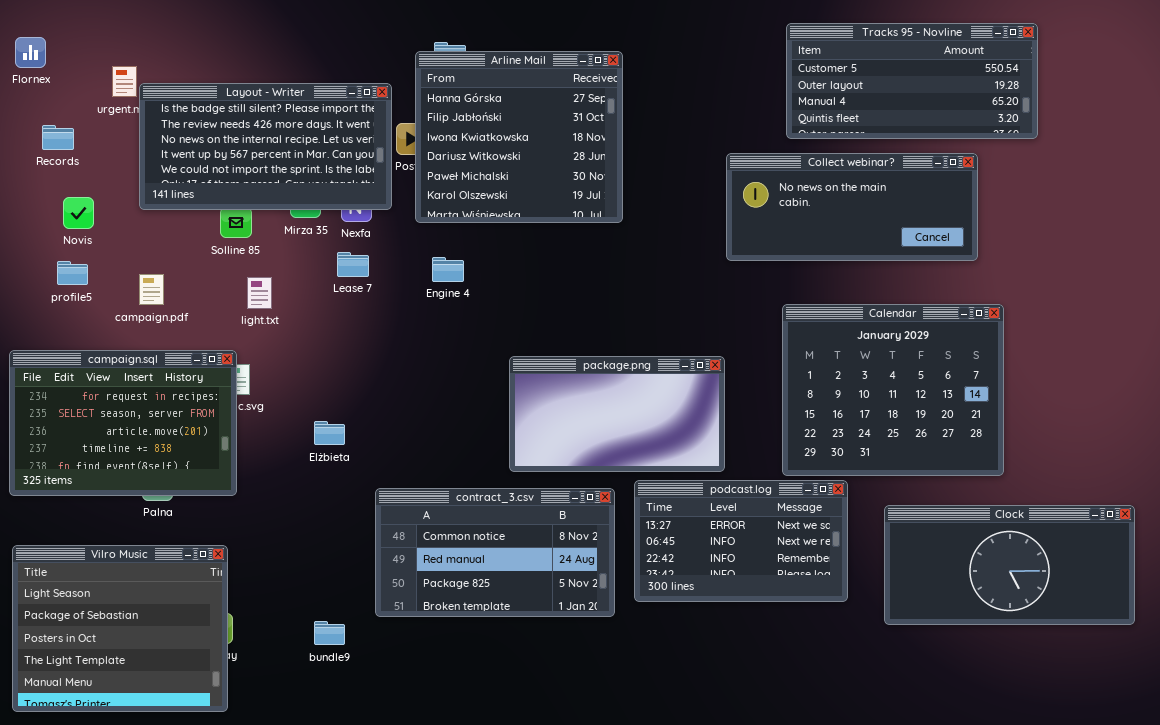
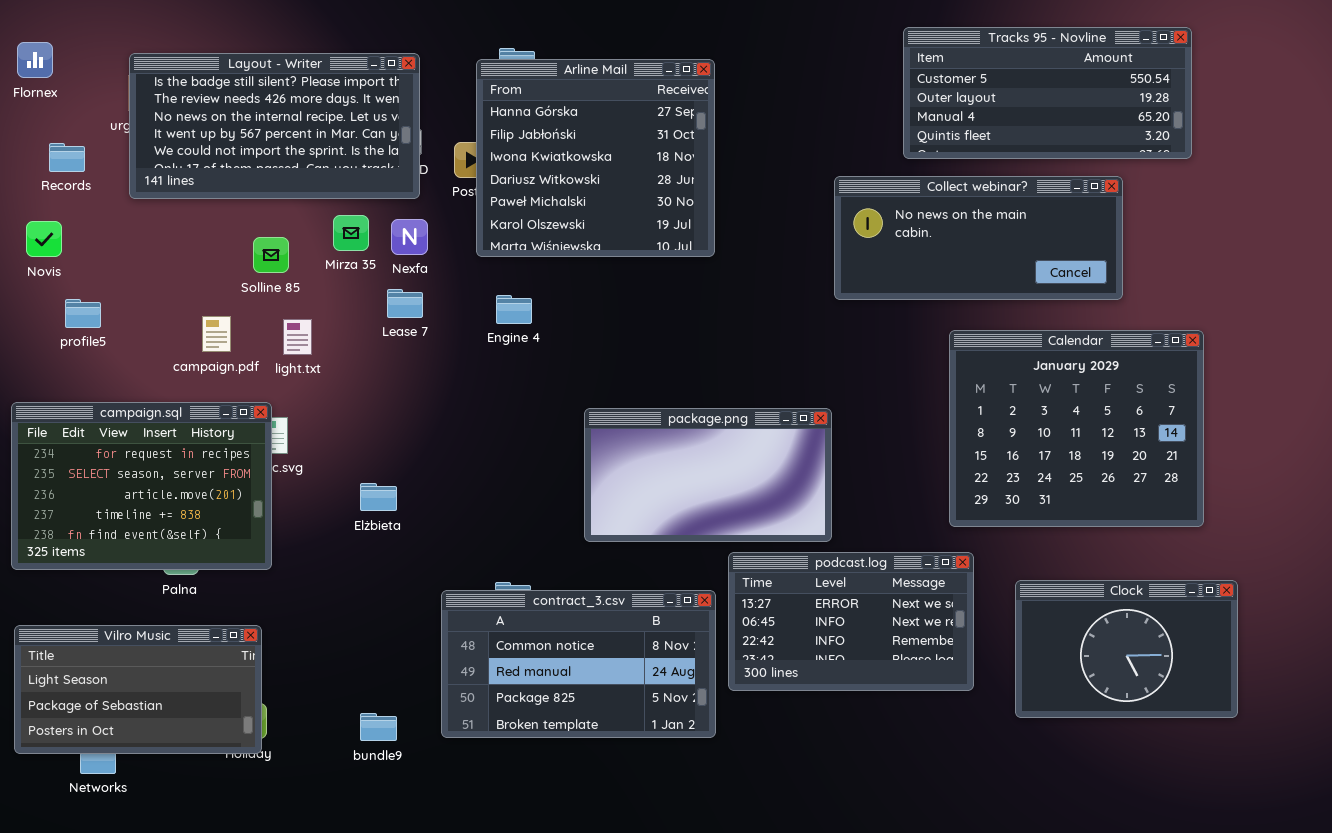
Layout - Writer: [139,83,392,210] -> [129,53,420,199], moved
Novis: [63,197,94,229] -> [26,221,62,257], moved
campaign.pdf: [139,274,164,305] -> [202,316,231,352], moved
Calendar: [782,304,1004,476] -> [949,330,1204,527], moved
contract_3.csv: [375,488,615,617] -> [441,590,716,738], moved
Clock: [884,505,1135,625] -> [1015,580,1238,718], resized
Vilro Music: [12,545,228,712] -> [14,625,262,754], resized

